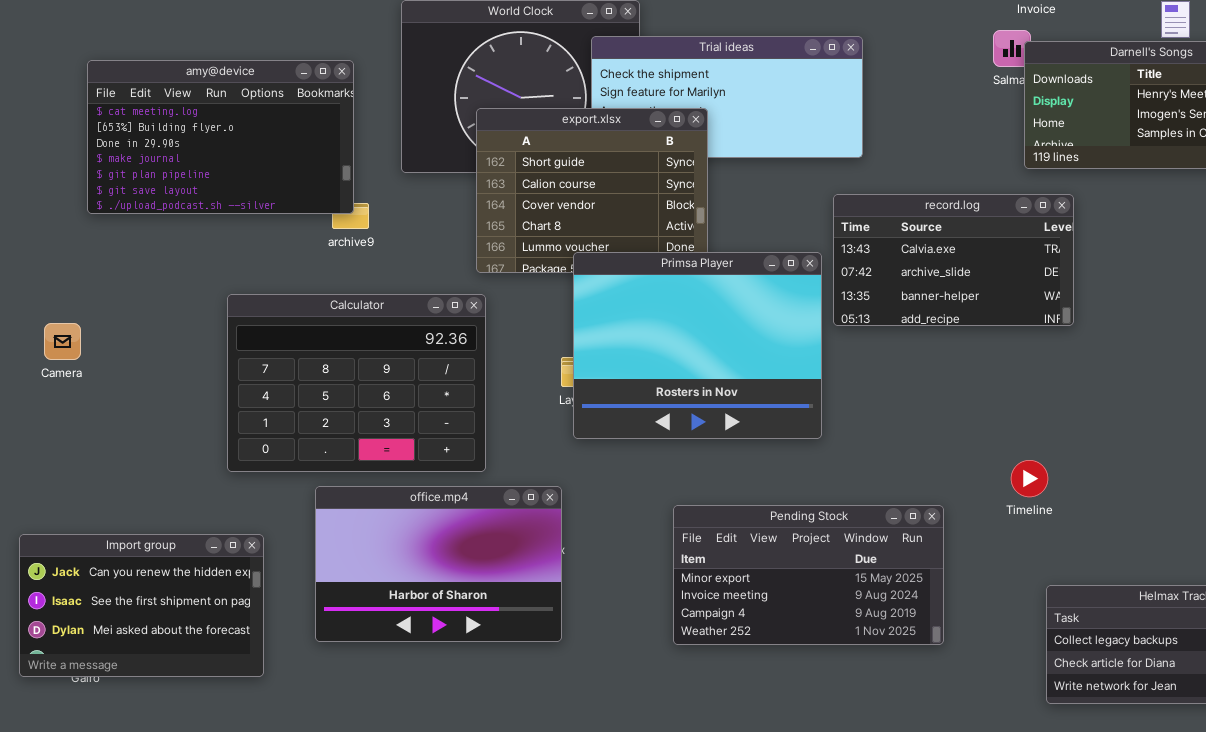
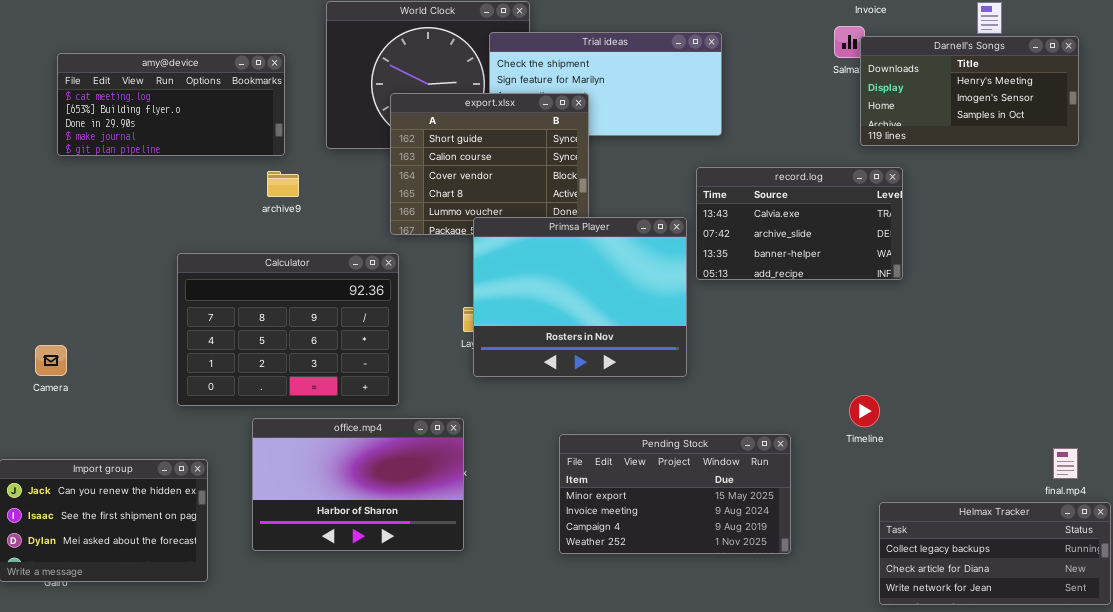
amy@device: [87,60,354,214] -> [57,53,285,156], resized
Camera: [44,323,81,360] -> [35,345,67,376], moved

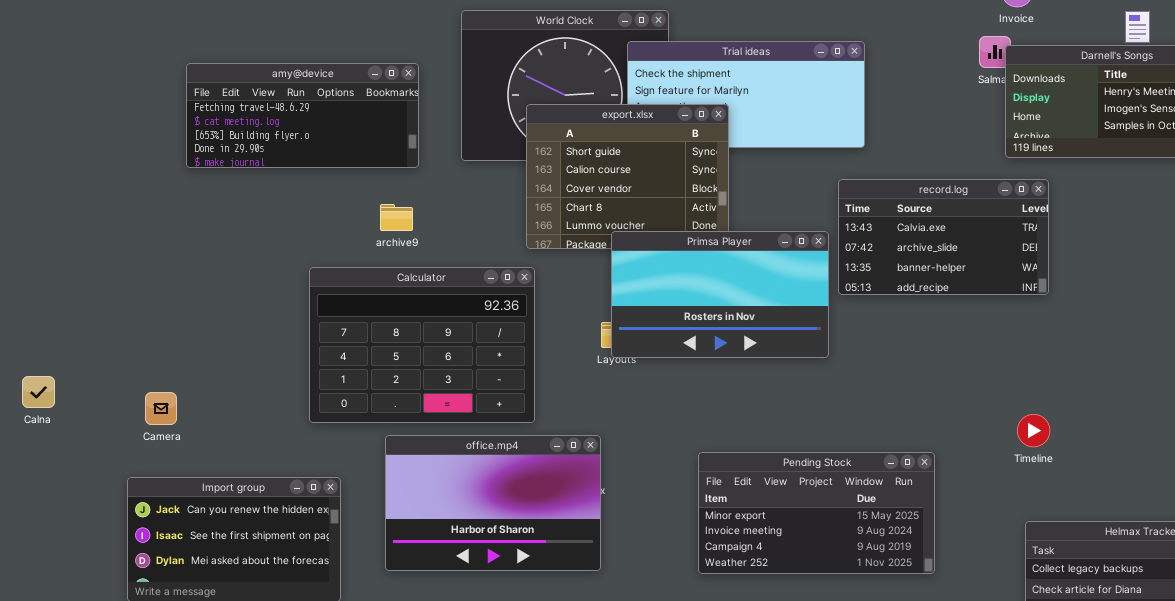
amy@device: [57,53,285,156] -> [186,63,419,168], scrolled up 1 row
archive9: [267,171,299,197] -> [380,204,413,231], moved
Primsa Player: [473,217,687,377] -> [611,231,829,358], resized
Camera: [35,345,67,376] -> [145,392,177,425], moved
Timeline: [849,395,880,427] -> [1017,414,1050,447], moved

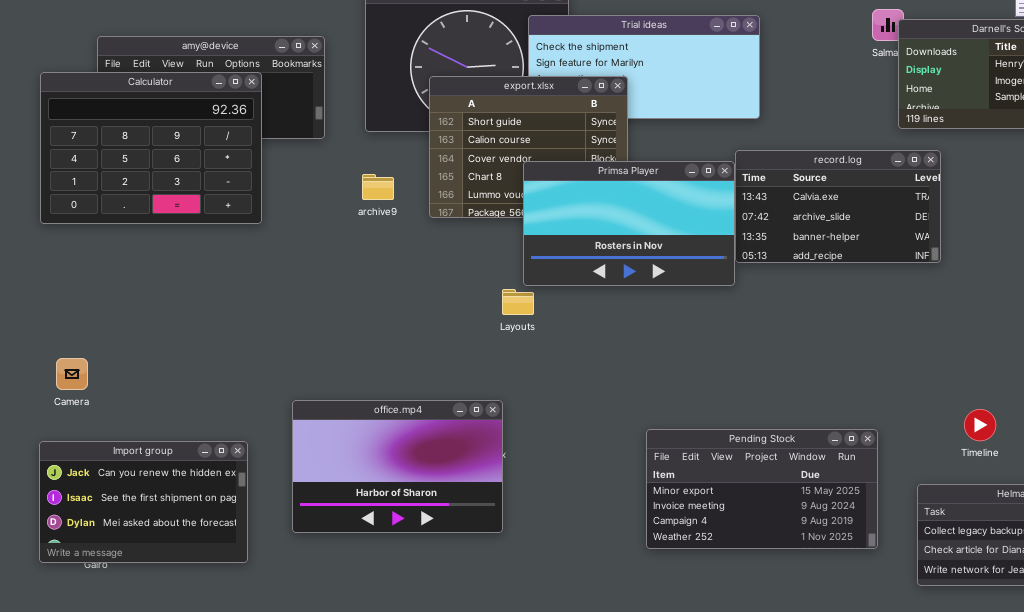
archive9: [380,204,413,231] -> [362,174,394,200], moved
Primsa Player: [611,231,829,358] -> [523,161,735,286], moved
Calculator: [309,267,535,423] -> [40,72,262,224], moved
Timeline: [1017,414,1050,447] -> [964,409,996,441], moved
Pending Stock: [698,452,935,574] -> [646,429,878,549], moved

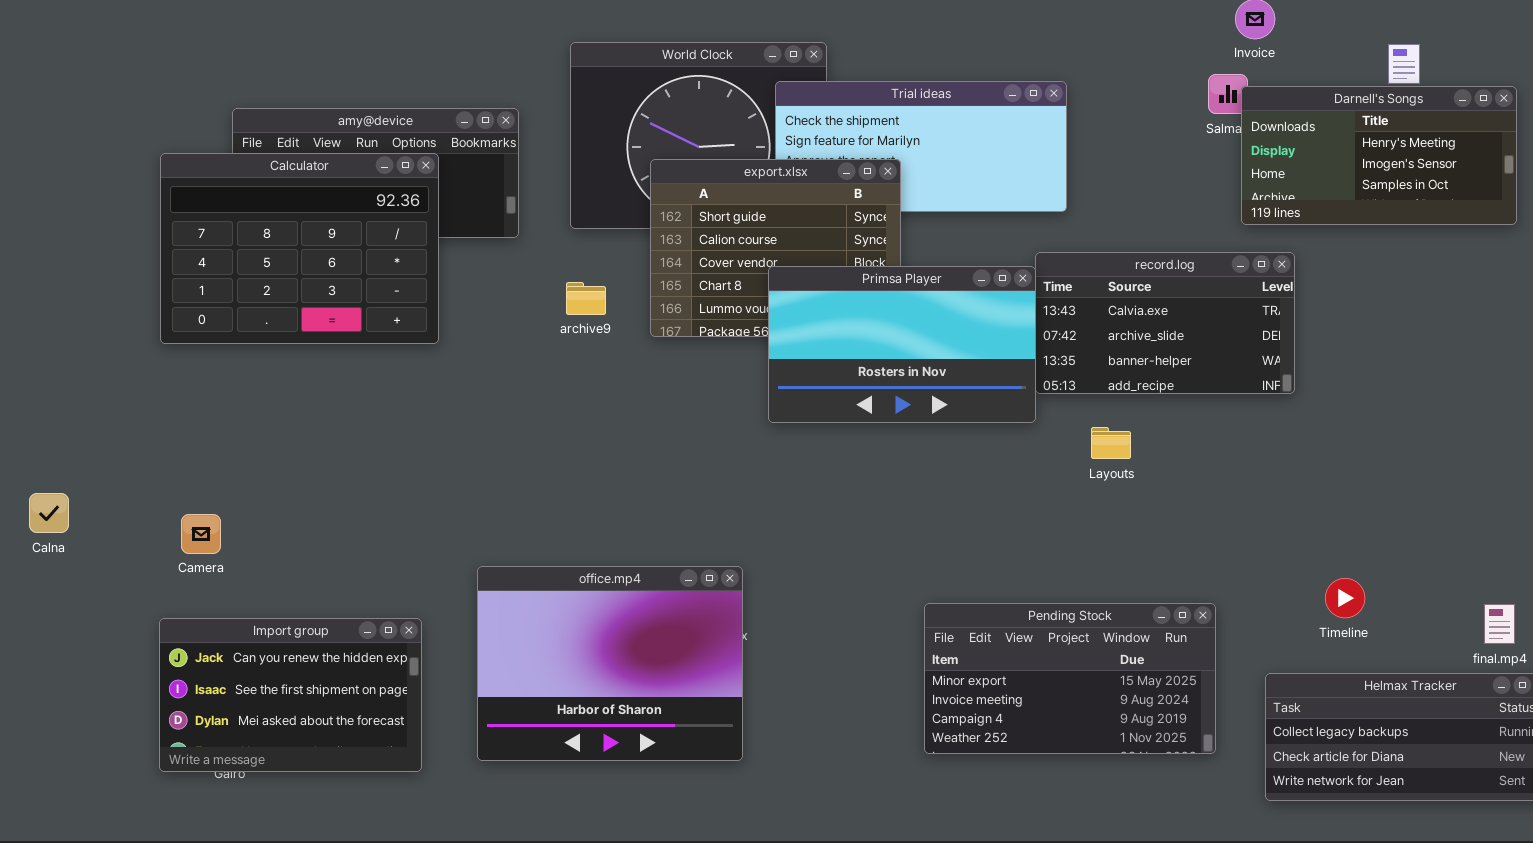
Layouts: [502,289,534,315] -> [1091,427,1131,459], moved
office.mp4: [292,400,503,533] -> [477,566,743,761], resized

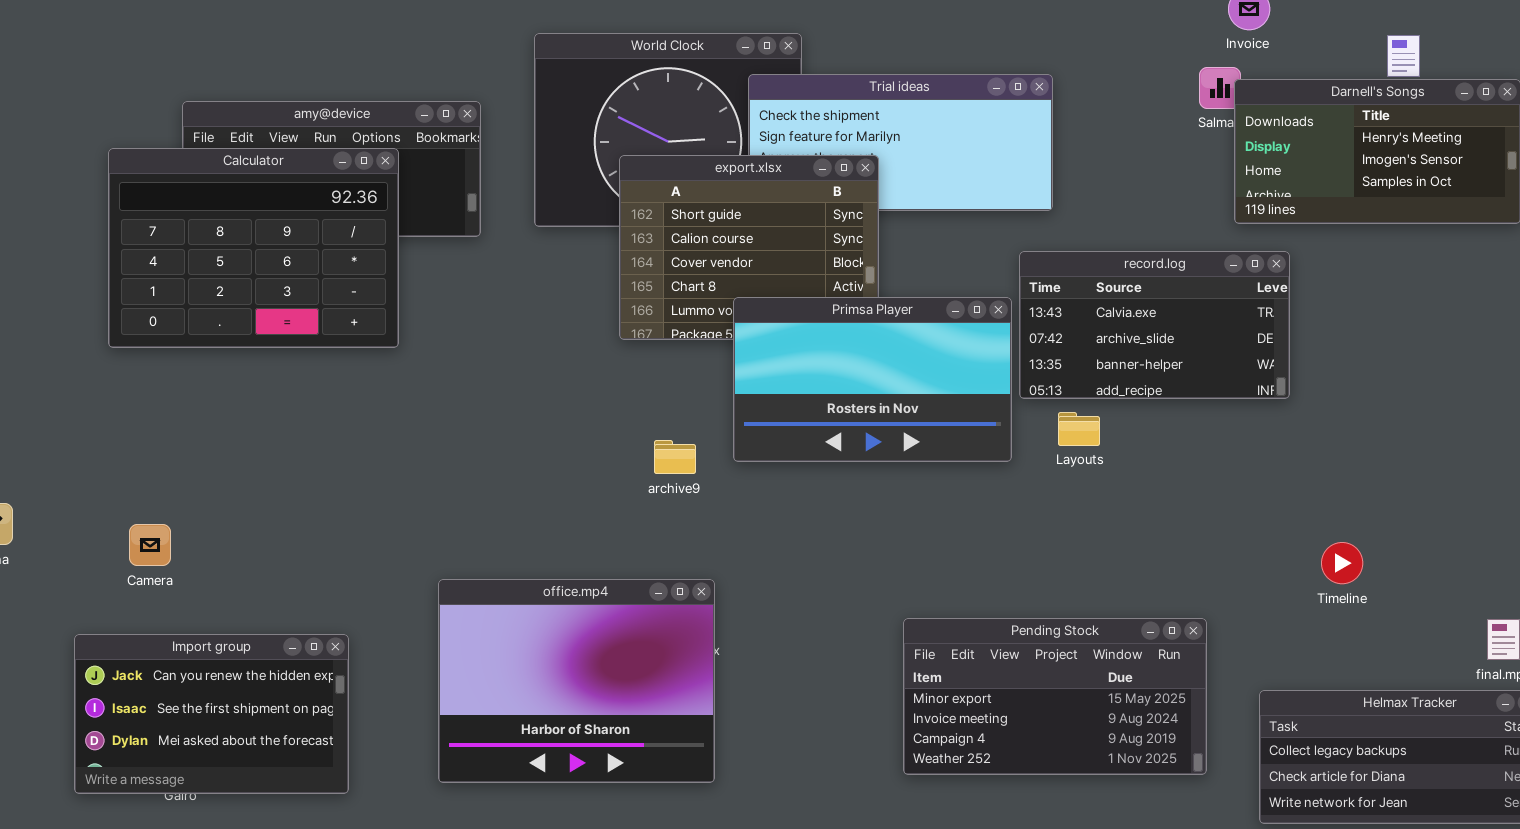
Primsa Player: [768,266,1036,423] -> [733,297,1012,462], moved
archive9: [566,282,606,315] -> [654,440,696,474], moved
Layouts: [1091,427,1131,459] -> [1058,412,1100,446], moved
Timeline: [1325,578,1365,618] -> [1321,542,1363,584], moved
Import group: [159,618,422,772] -> [74,634,349,794], moved

